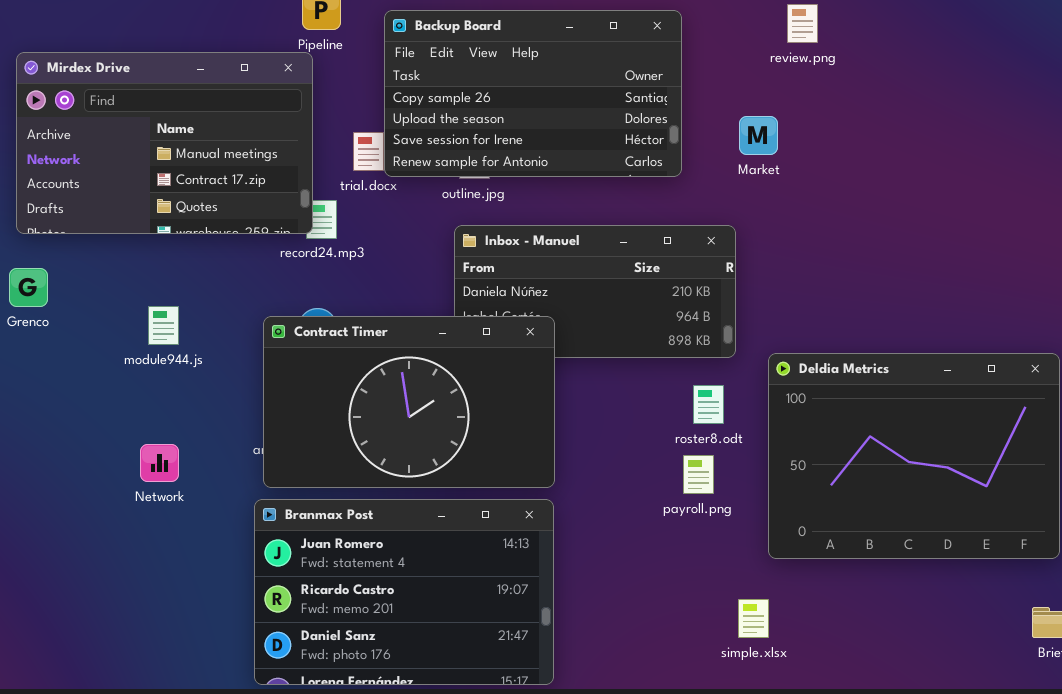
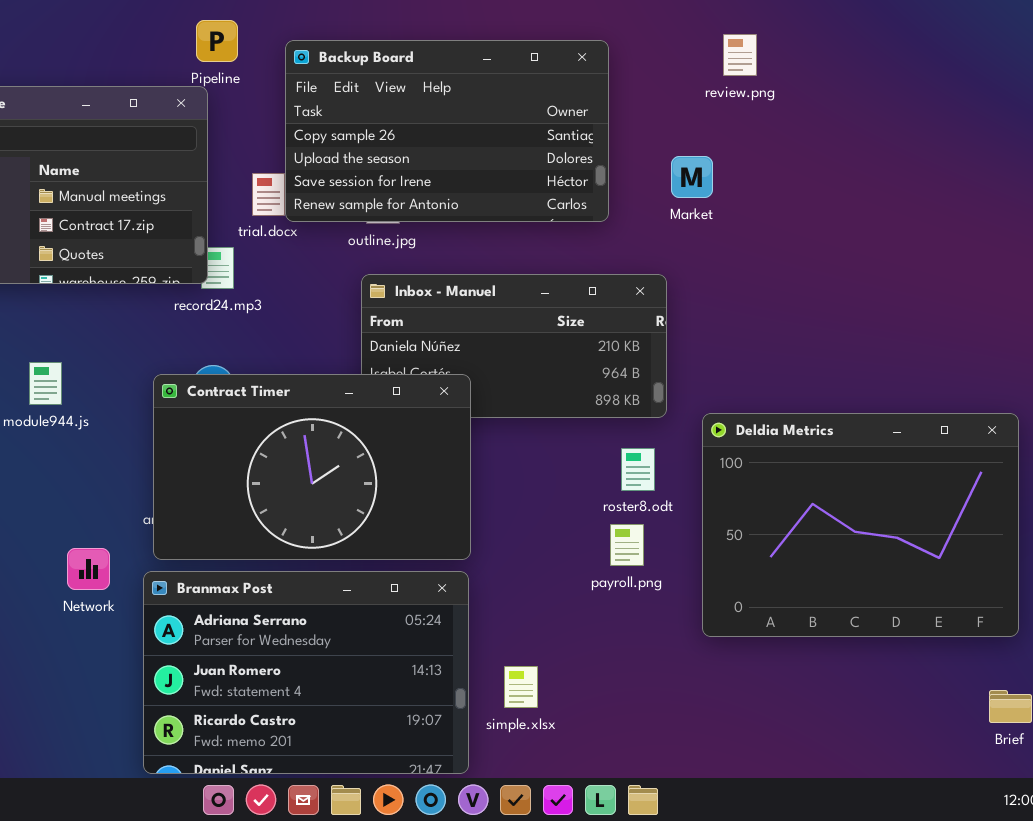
Network: [140,444,179,482] -> [67,548,110,590], moved
Branmax Post: [254,499,554,685] -> [143,571,469,774], scrolled up 1 row
simple.xlsx: [738,599,769,638] -> [504,666,538,708], moved

